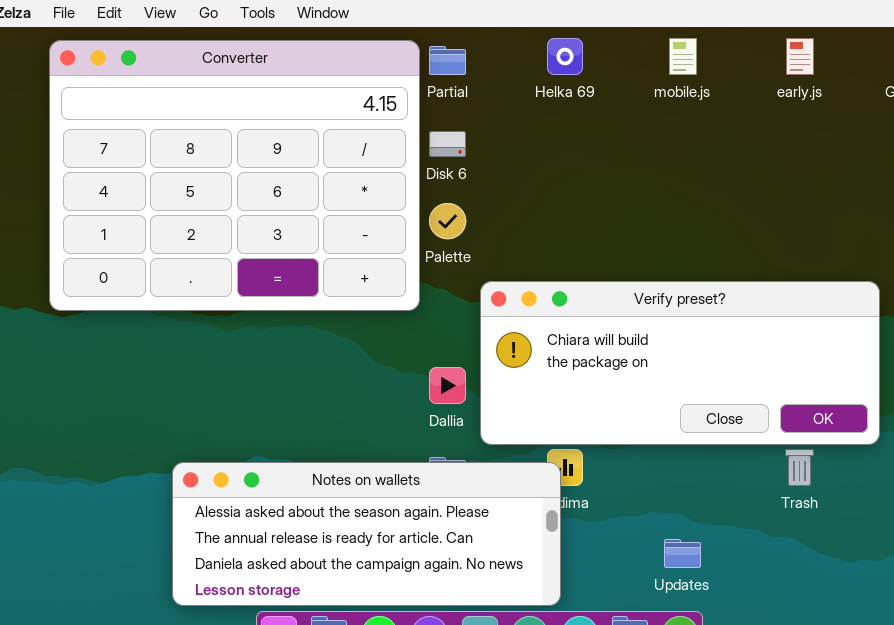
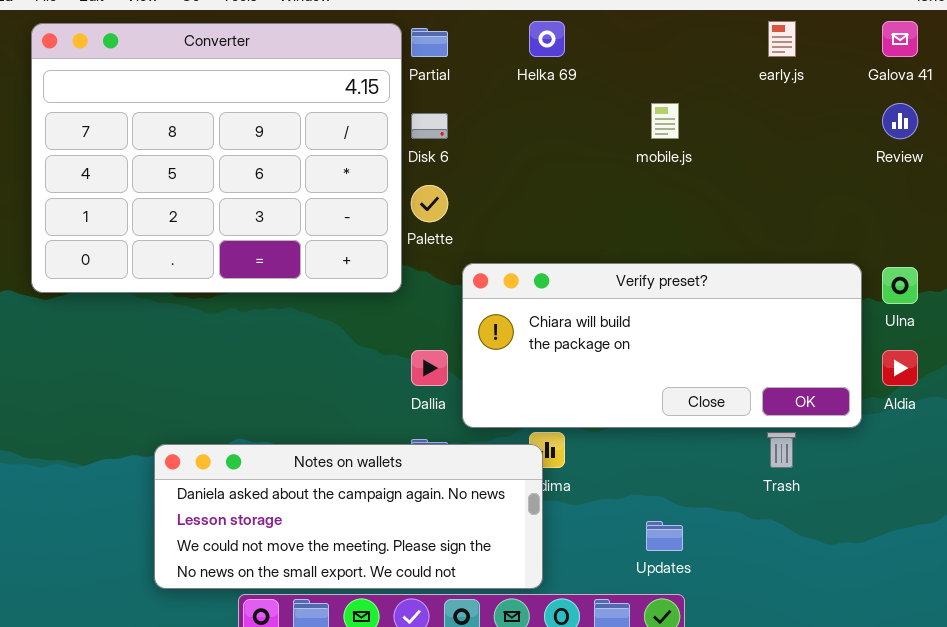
mobile.js: [669,38,697,75] -> [651,103,679,139], moved
Notes on wallets: [172,462,561,606] -> [154,444,543,589], scrolled down 2 rows

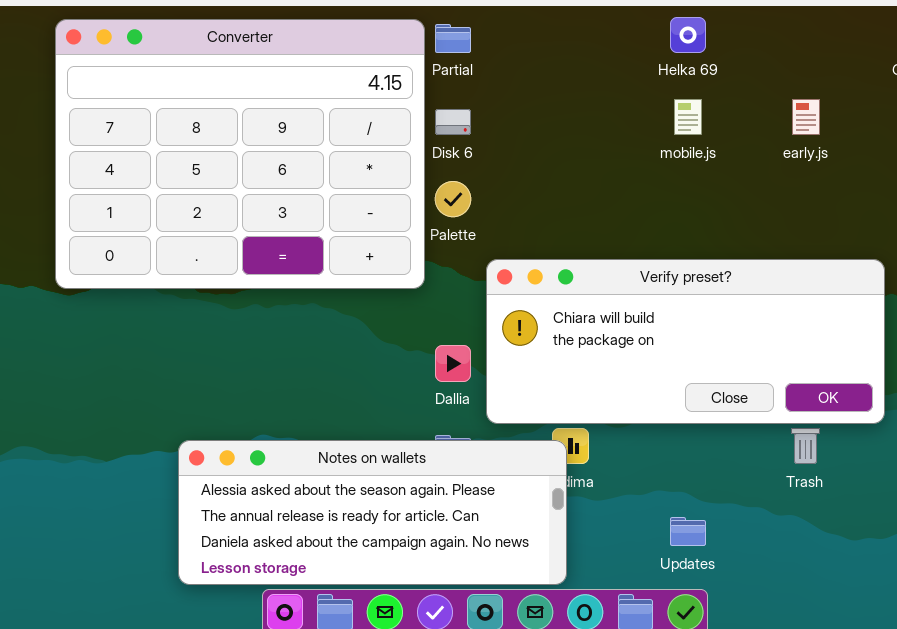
Helka 69: [529,21,565,57] -> [670,17,706,53], moved
early.js: [768,21,796,57] -> [792,99,820,135], moved
Notes on wallets: [154,444,543,589] -> [178,440,567,585], scrolled up 2 rows

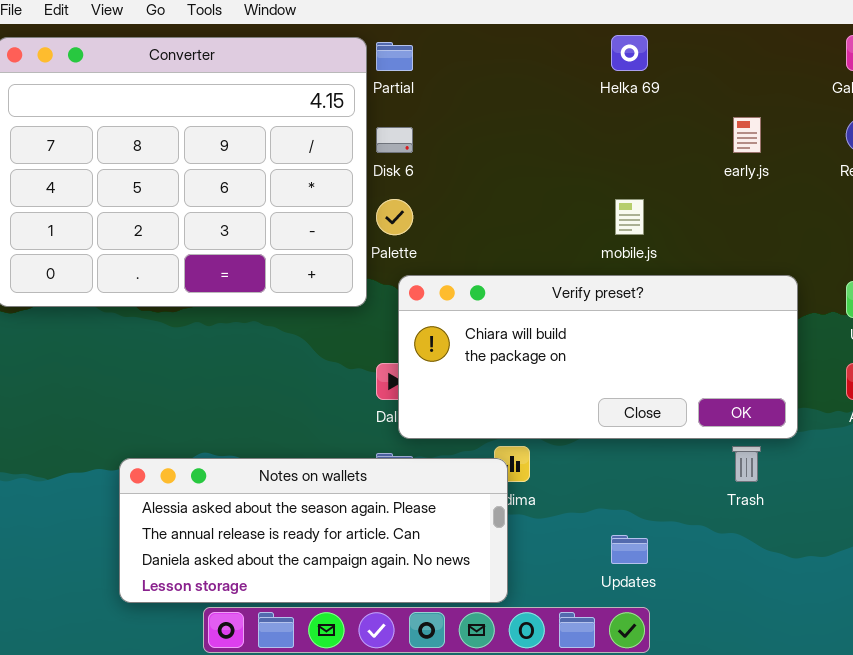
mobile.js: [674,99,702,135] -> [615,199,644,235], moved
Verify preset?: [486,259,885,424] -> [398,275,798,439], moved

